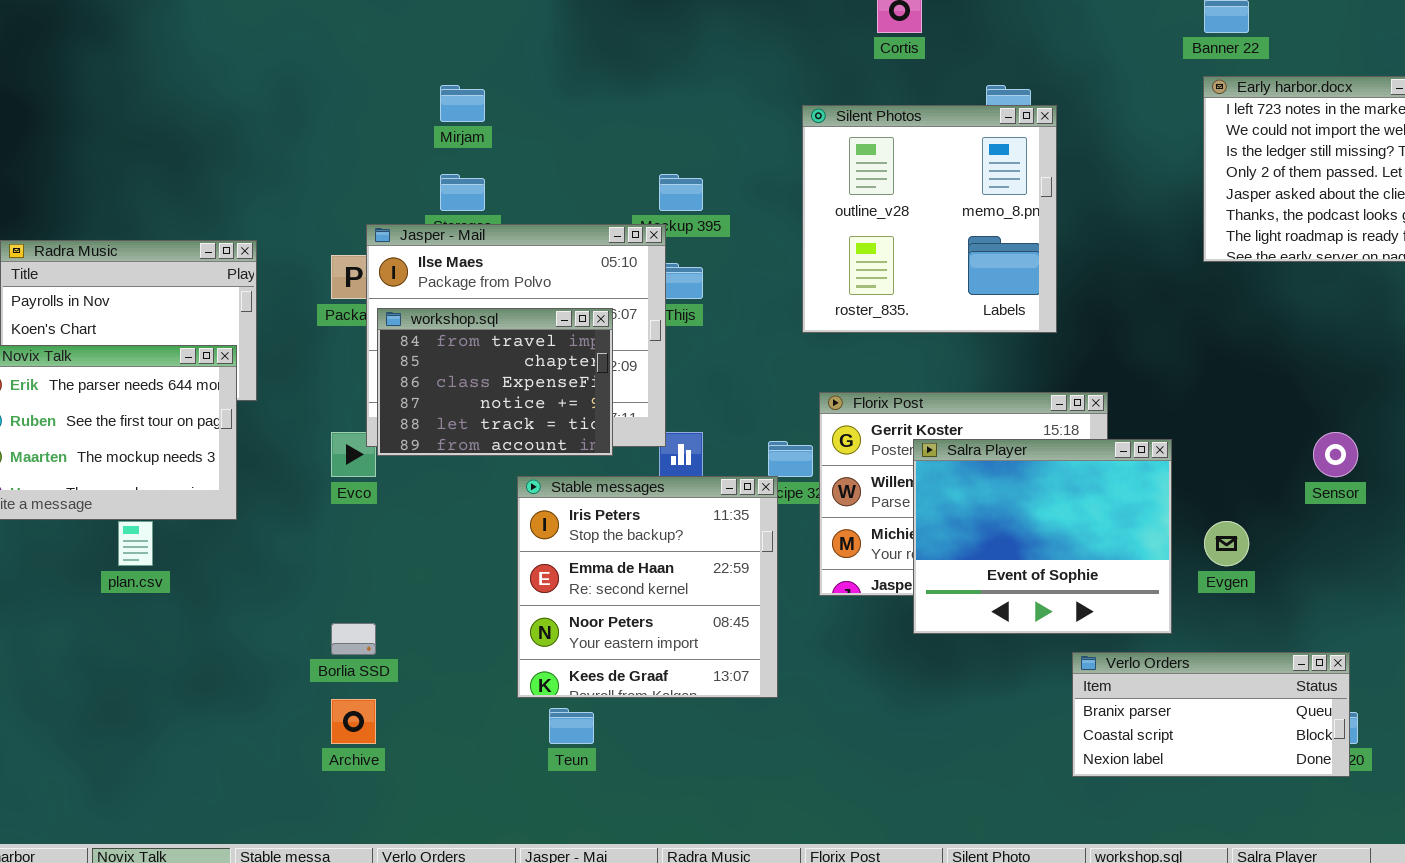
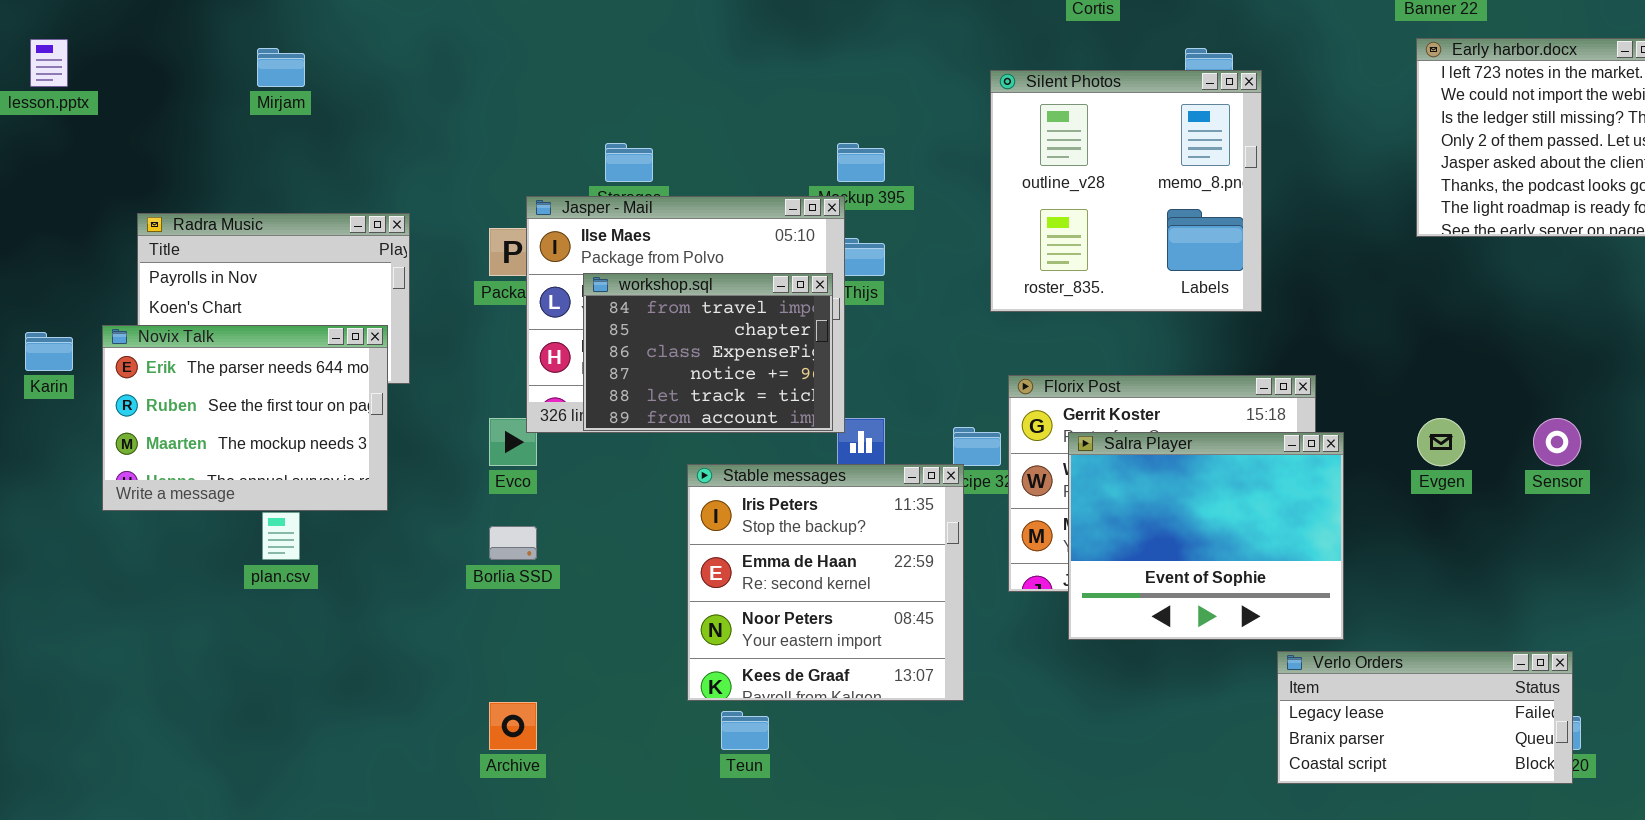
Mirjam: [440,85,485,122] -> [257,48,305,87], moved
workshop.sql: [377,308,613,456] -> [583,273,833,431], moved
Salra Player: [913,439,1172,634] -> [1068,432,1344,640], moved
Evgen: [1204,521,1249,566] -> [1417,418,1465,466], moved
Borlia SSD: [331,623,376,655] -> [489,526,537,560], moved
Verlo Orders: [1072,652,1350,777] -> [1277,651,1573,784], scrolled up 1 row

